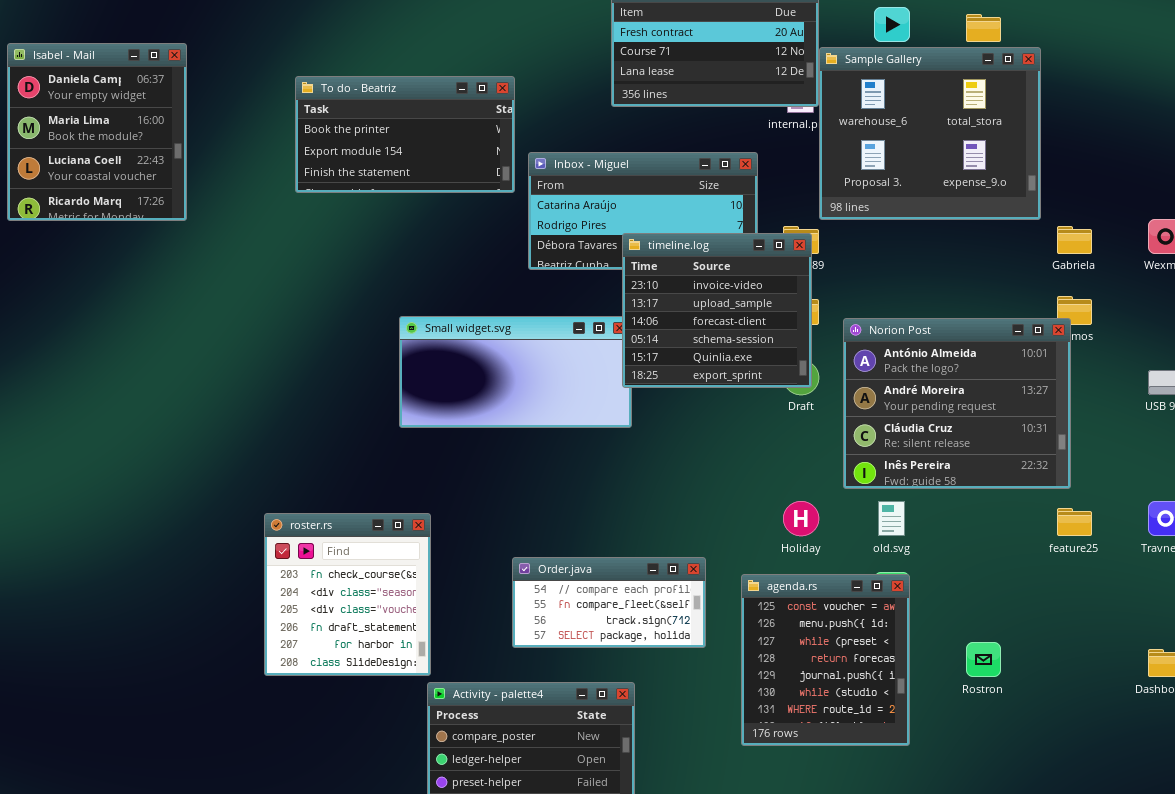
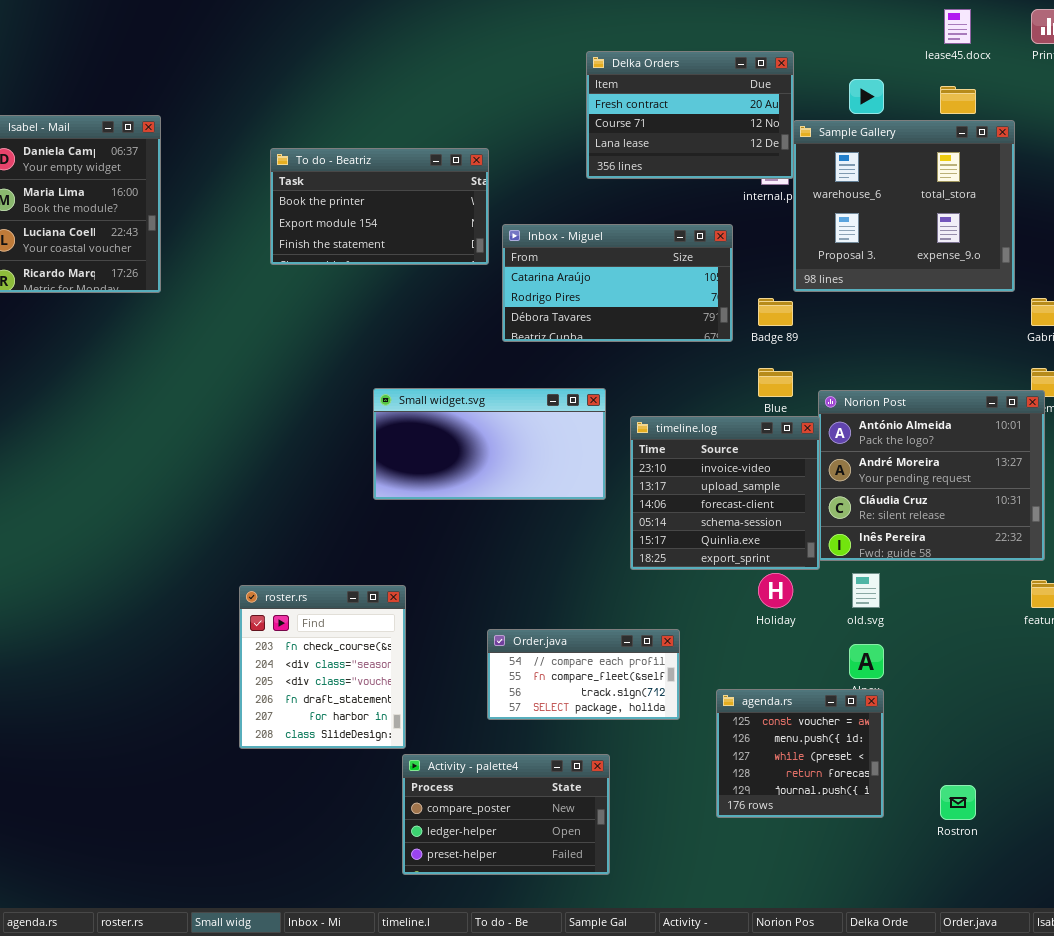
timeline.log: [622,233,812,388] -> [630,416,820,570], moved
agenda.rs: [741,574,910,746] -> [716,689,884,818], resized
Rostron: [966,642,1001,677] -> [940,785,976,820], moved

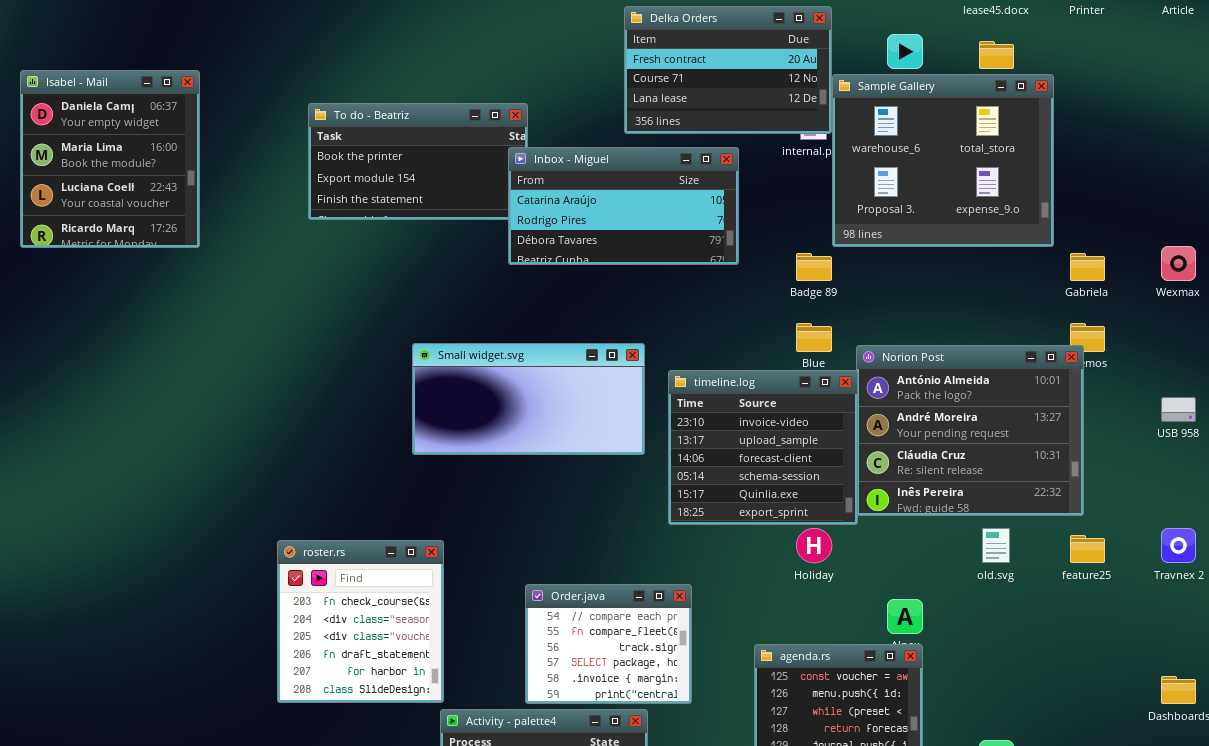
Inbox - Miguel: [502,224,733,342] -> [508,147,739,265], moved
old.svg: [852,573,880,608] -> [982,528,1010,563], moved
Order.java: [487,629,680,720] -> [525,584,692,704], resized

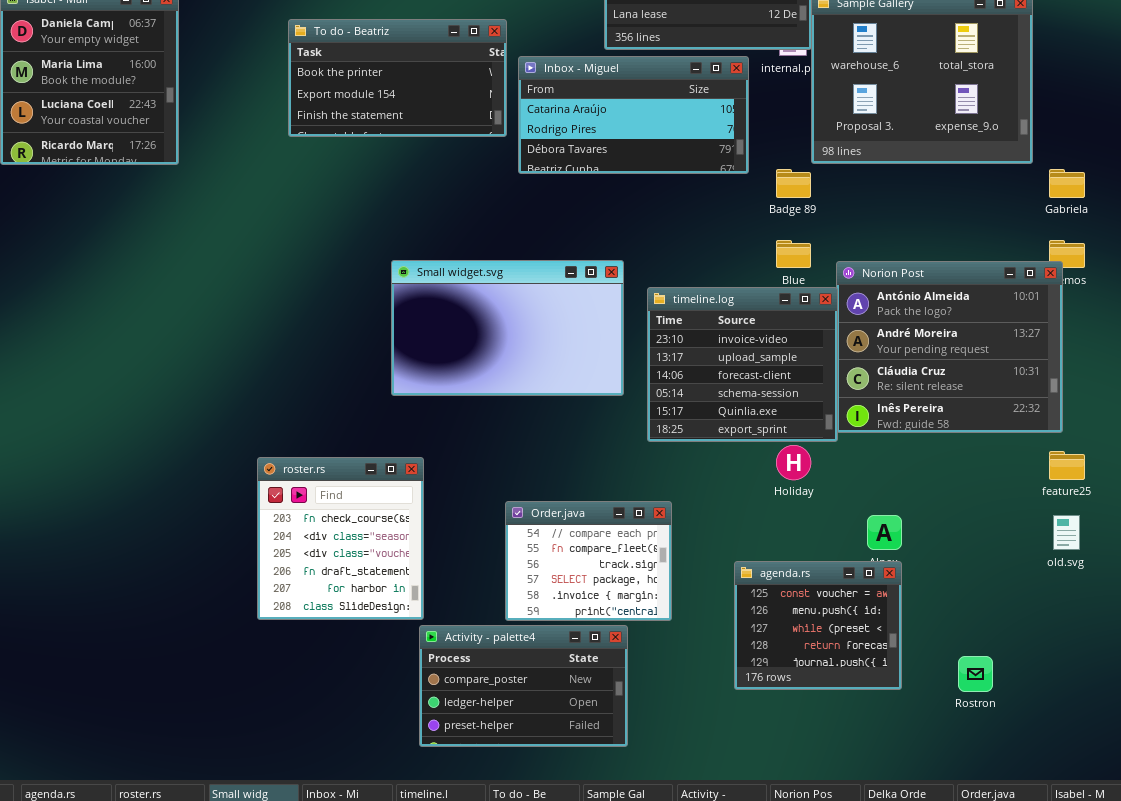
Inbox - Miguel: [508,147,739,265] -> [518,56,749,174], moved
Small widget.svg: [412,343,645,455] -> [391,260,624,396], resized
old.svg: [982,528,1010,563] -> [1053,515,1080,550], moved

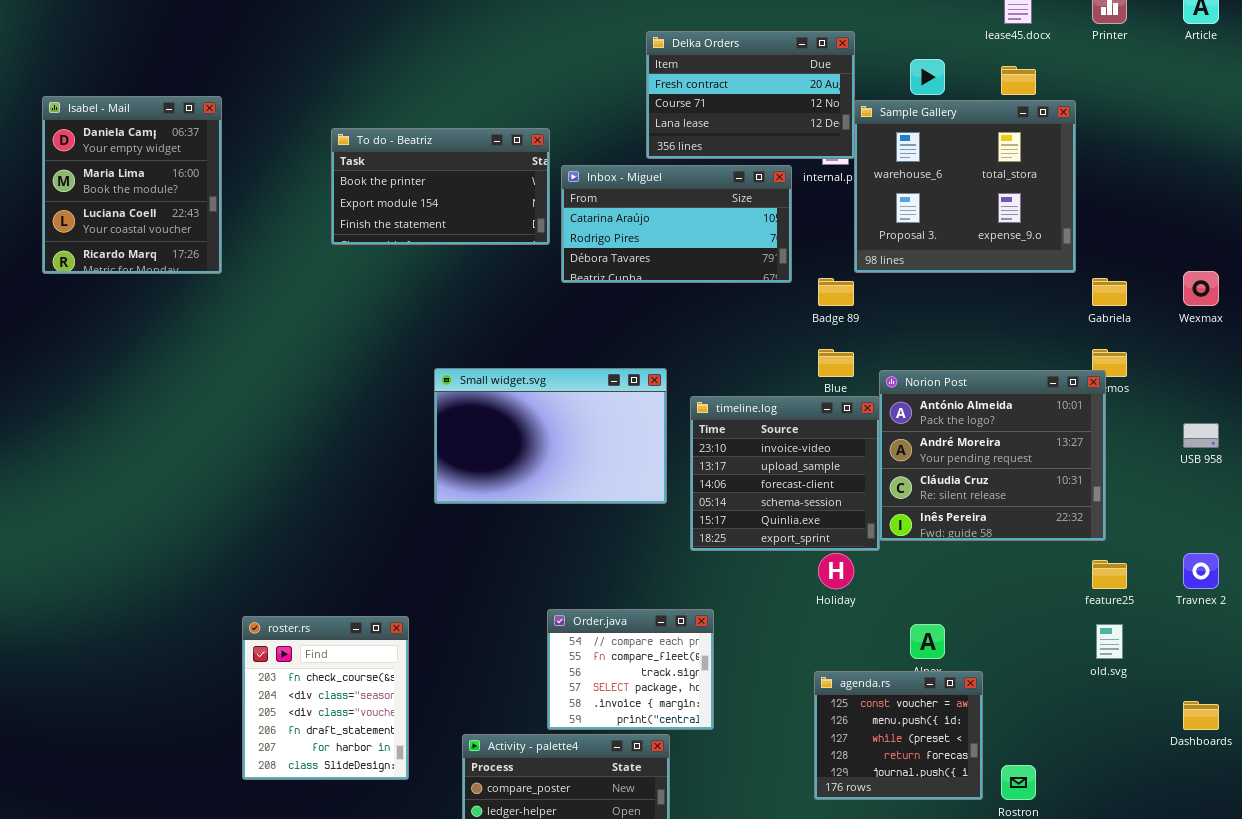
roster.rs: [257,457,424,620] -> [242,616,409,780], moved
agenda.rs: [734,561,902,690] -> [814,671,983,800], moved

